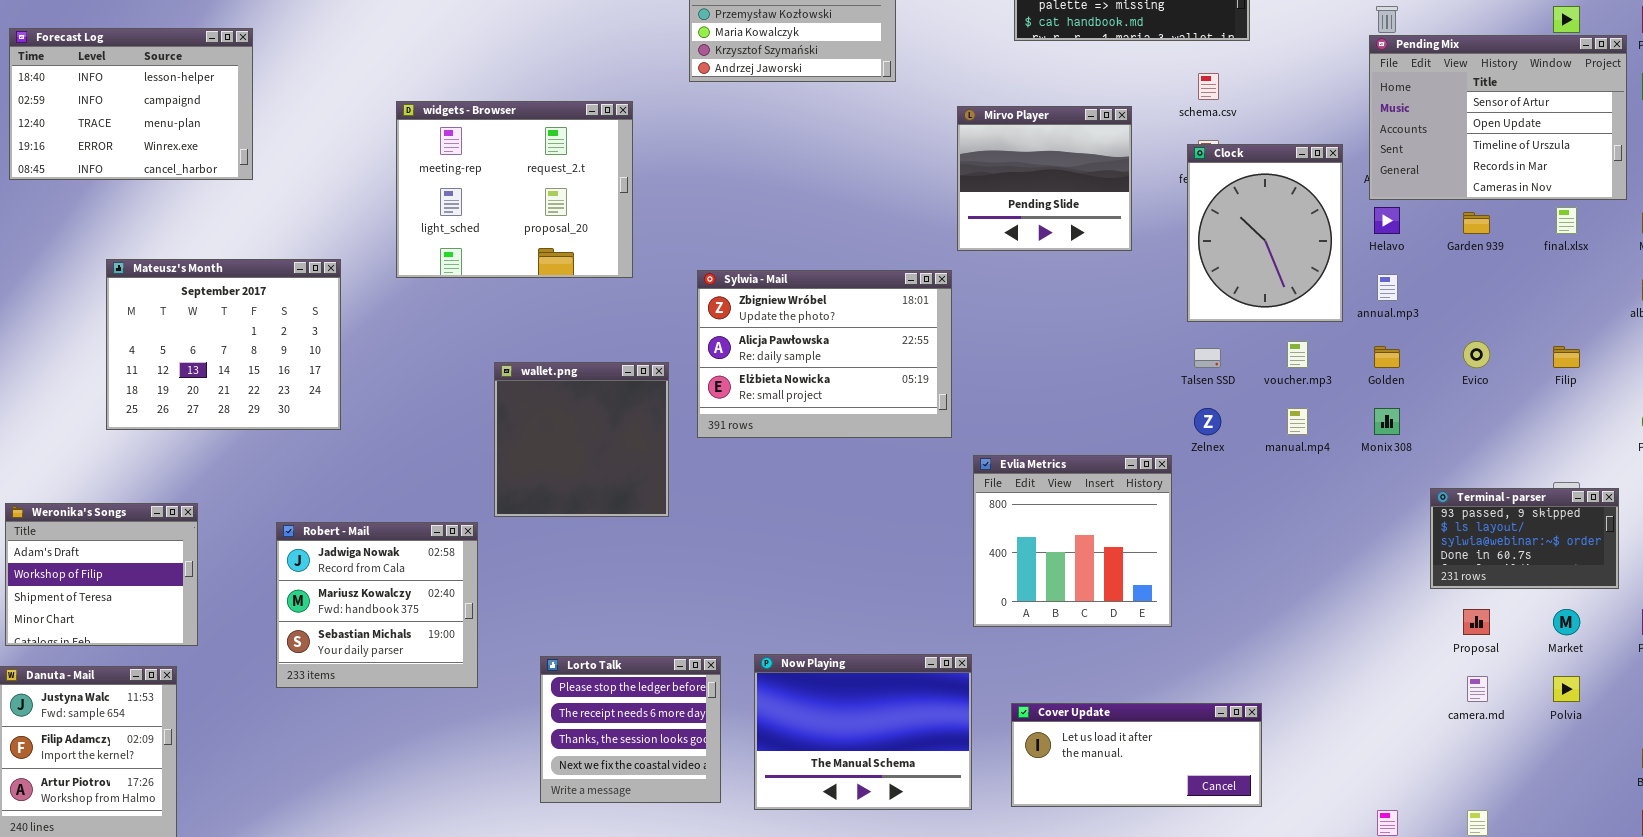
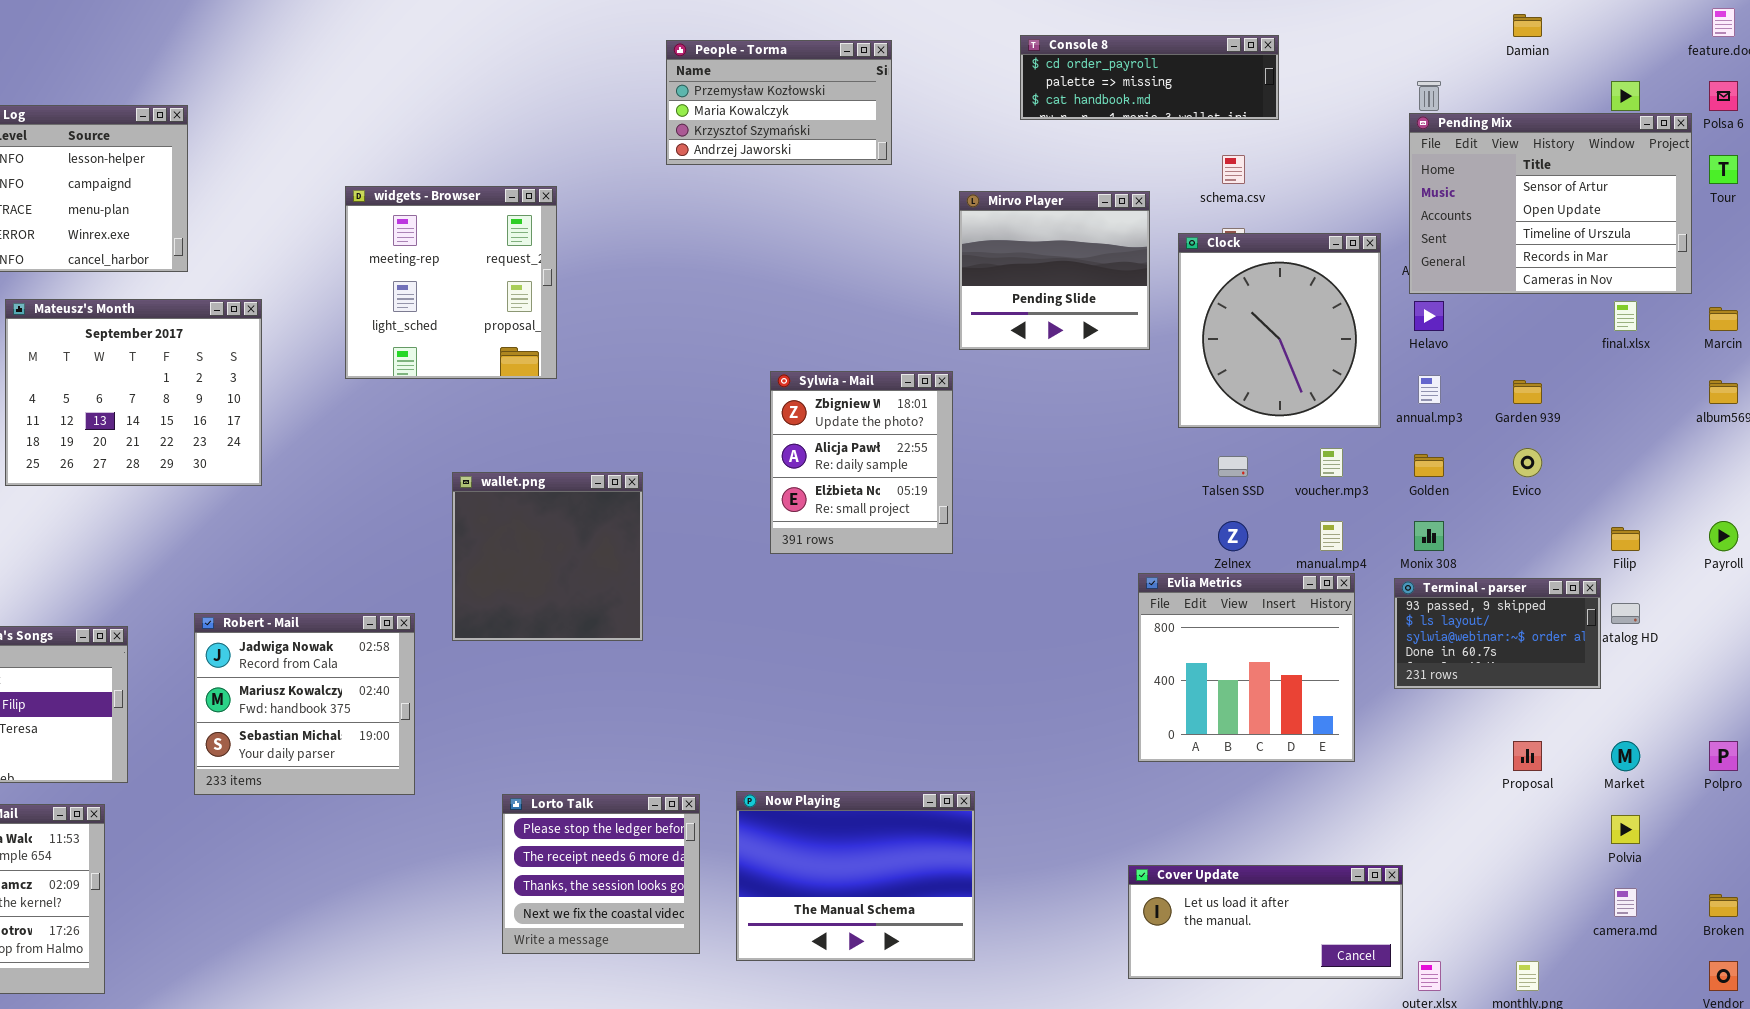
widgets - Browser: [396,101,633,278] -> [345,186,557,379], resized
Clock: [1187,144,1343,322] -> [1178,233,1381,428], resized
Garden 939: [1463,212,1490,234] -> [1513,380,1542,404], moved
Mateusz's Month: [106,259,341,430] -> [5,299,262,486], moved
Sylwia - Mail: [697,270,952,438] -> [770,371,953,554], resized
Filip: [1553,346,1580,368] -> [1611,527,1640,551], moved
Evlia Metrics: [973,455,1172,627] -> [1138,573,1355,762], moved
Terminal - parser: [1430,488,1619,589] -> [1394,578,1601,689], moved
Robert - Mail: [276,522,478,688] -> [194,613,415,795], moved
camera.md: [1467,676,1488,702] -> [1614,888,1637,917], moved
Cover Update: [1011,703,1262,807] -> [1128,865,1403,979], moved

